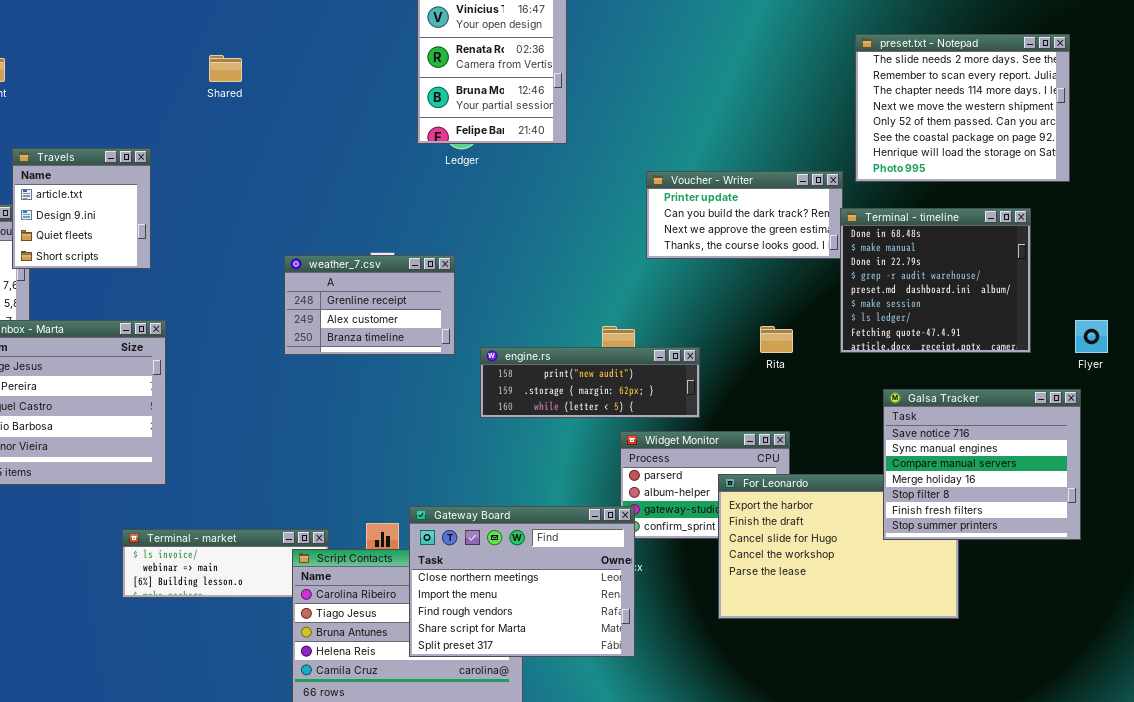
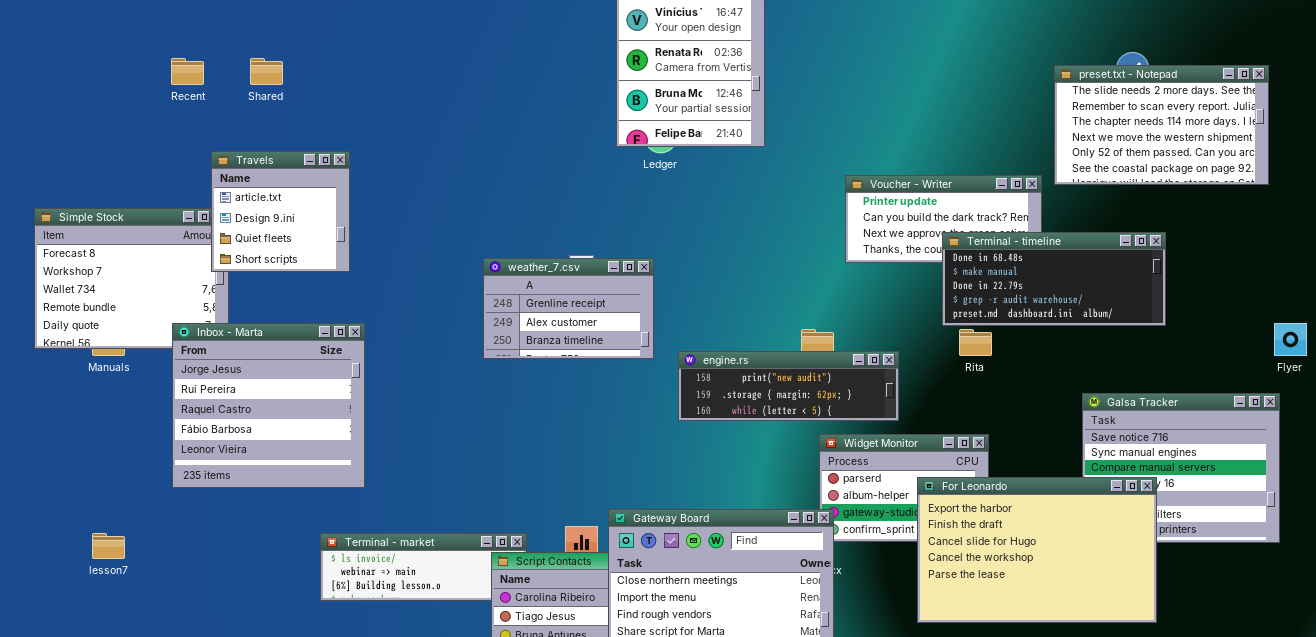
preset.txt - Notepad: [855,34,1070,182] -> [1054,65,1269,185], resized
Shared: [209,55,242,82] -> [250,58,283,85], moved
Terminal - timeline: [840,208,1031,353] -> [942,232,1166,326], moved, resized
For Leonardo: [718,474,959,619] -> [917,477,1157,623], raised

